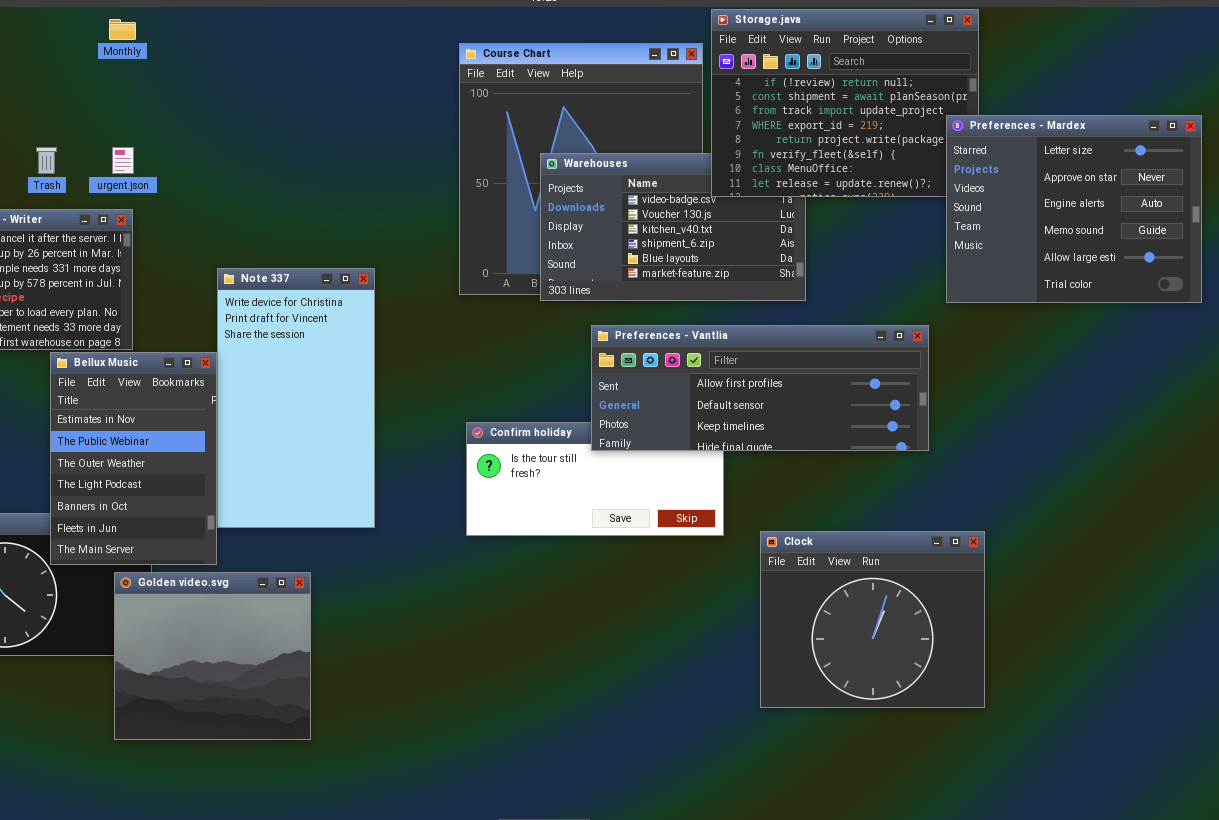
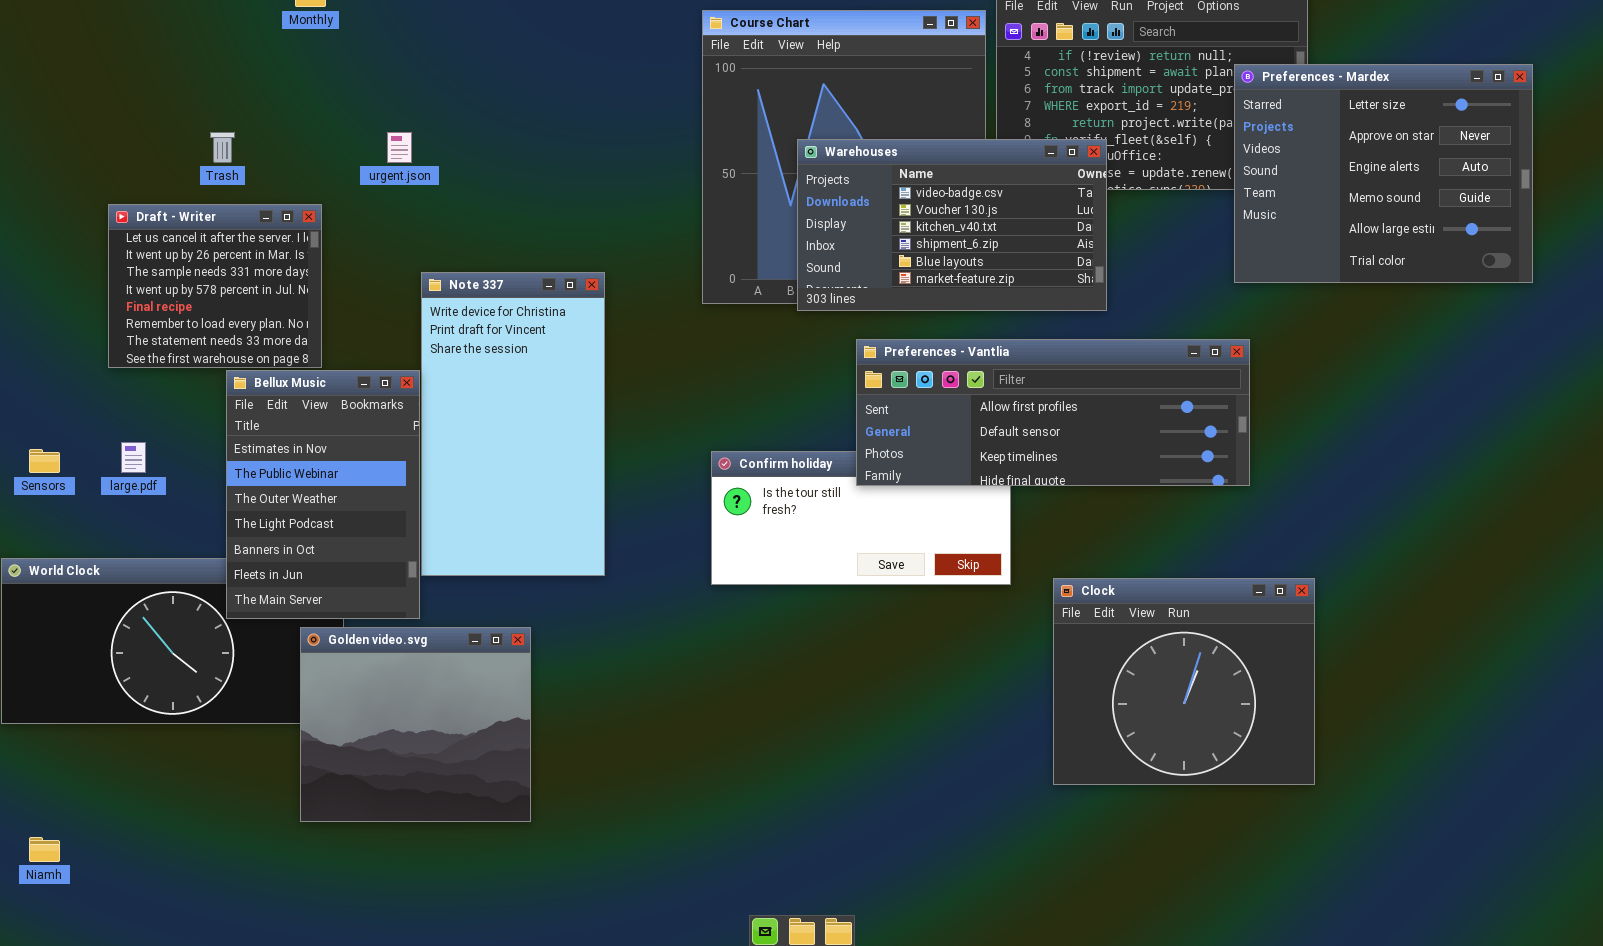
Preferences - Mardex: [946,115,1202,303] -> [1234,64,1533,283], moved
urgent.json: [112,147,134,174] -> [387,132,412,163], moved
Warehouses: [540,153,806,301] -> [797,139,1107,311], raised

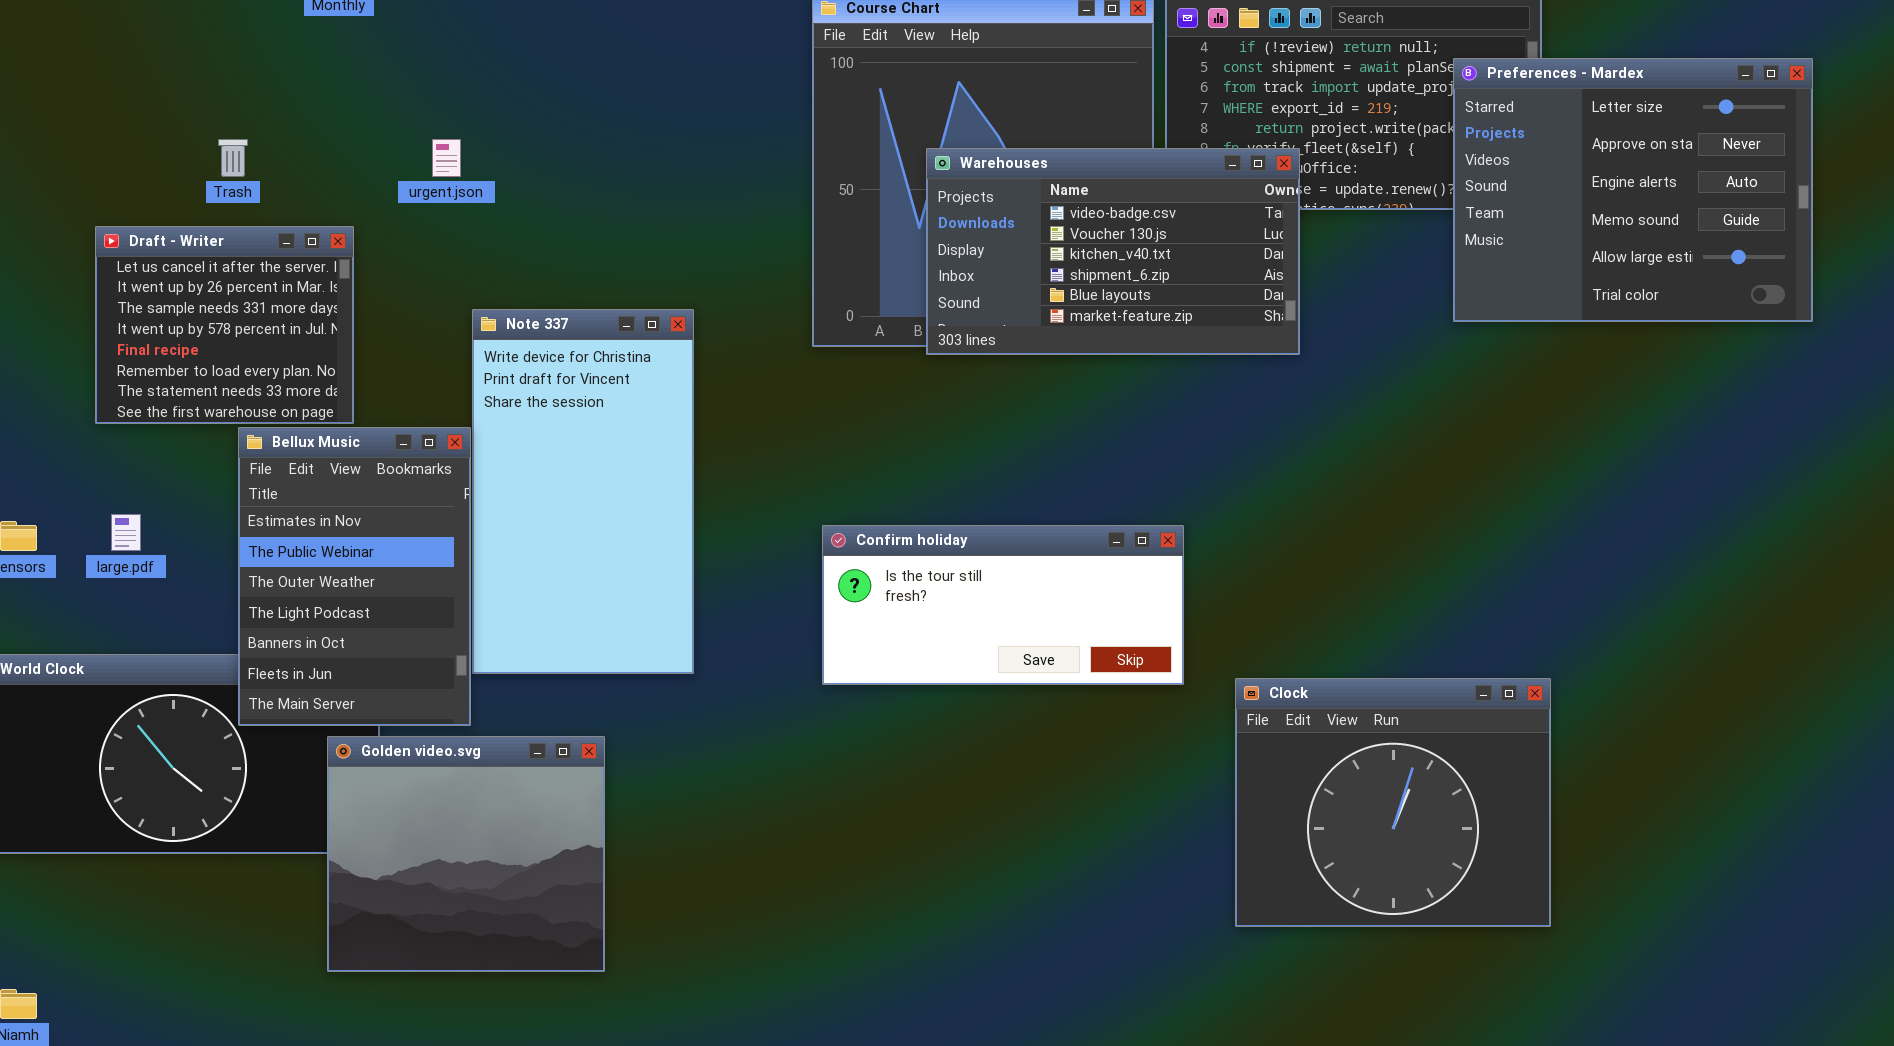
Preferences - Vantlia: [856,339,1250,486] -> none, closed

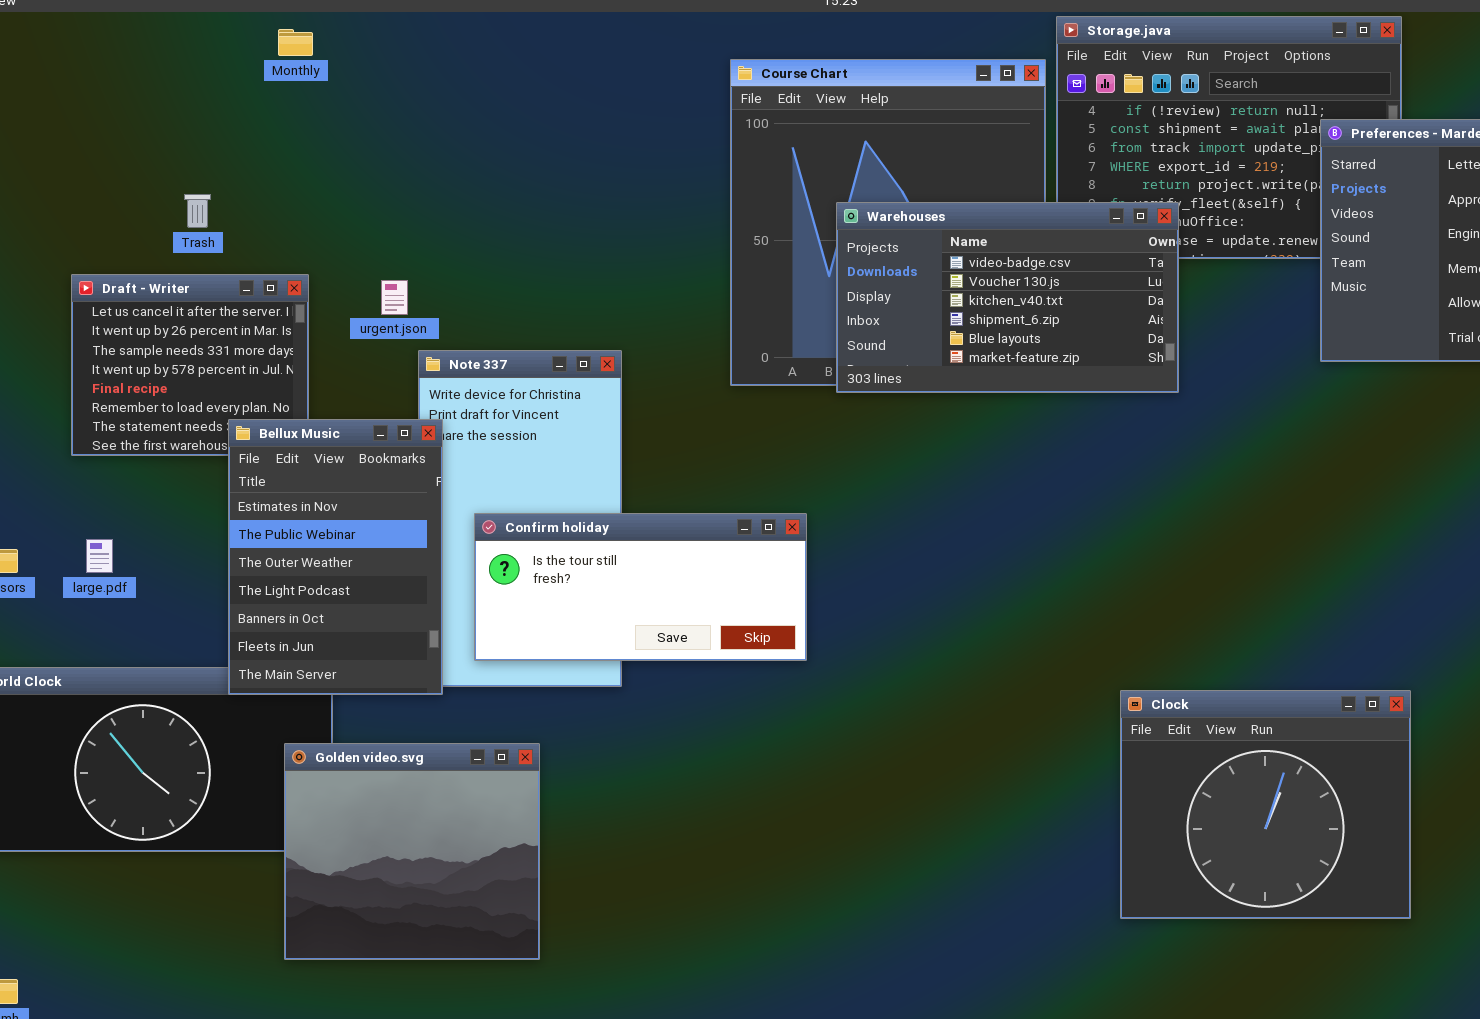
urgent.json: [432,139,461,177] -> [381,280,408,315], moved
Bellux Music: [238,427,471,726] -> [228,419,443,695], moved
Confirm holiday: [822,525,1184,685] -> [474,513,807,661], moved

